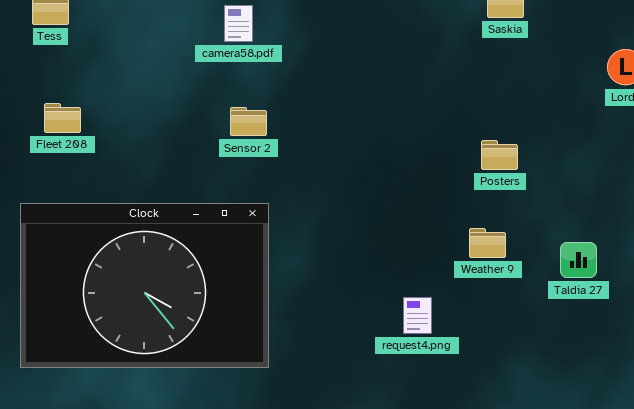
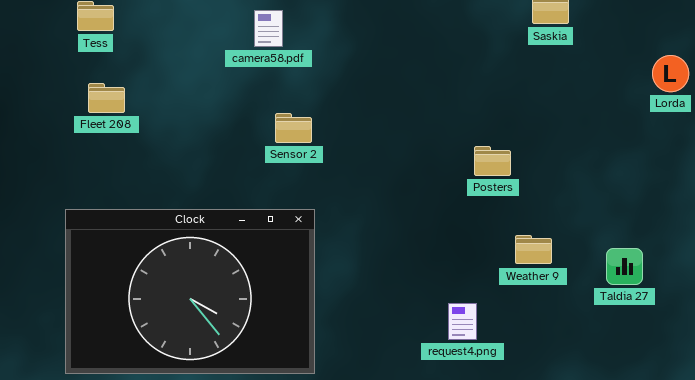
camera58.pdf: [224,5,253,42] -> [254,10,283,47], moved
Fleet 208: [44,103,81,133] -> [88,83,125,113], moved
Posters: [481,140,518,170] -> [474,146,511,176], moved

